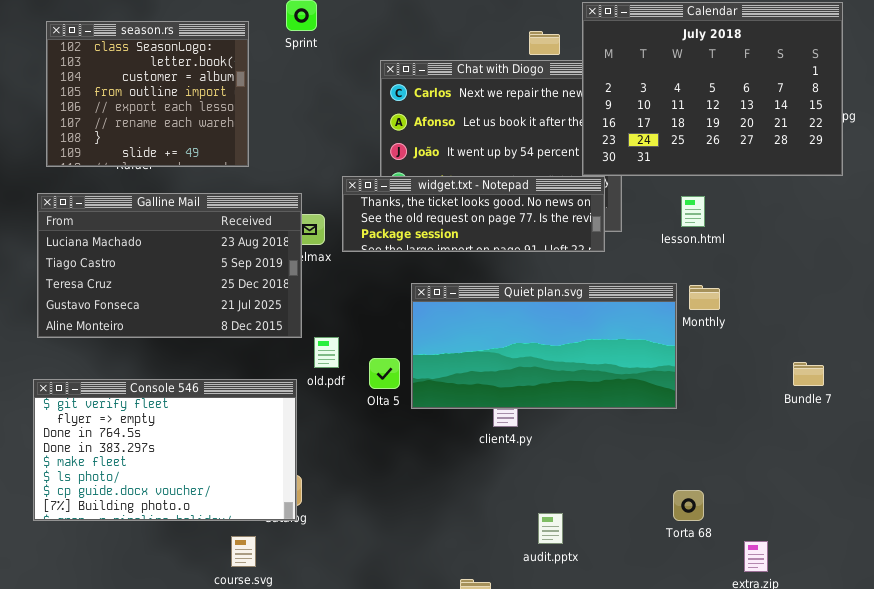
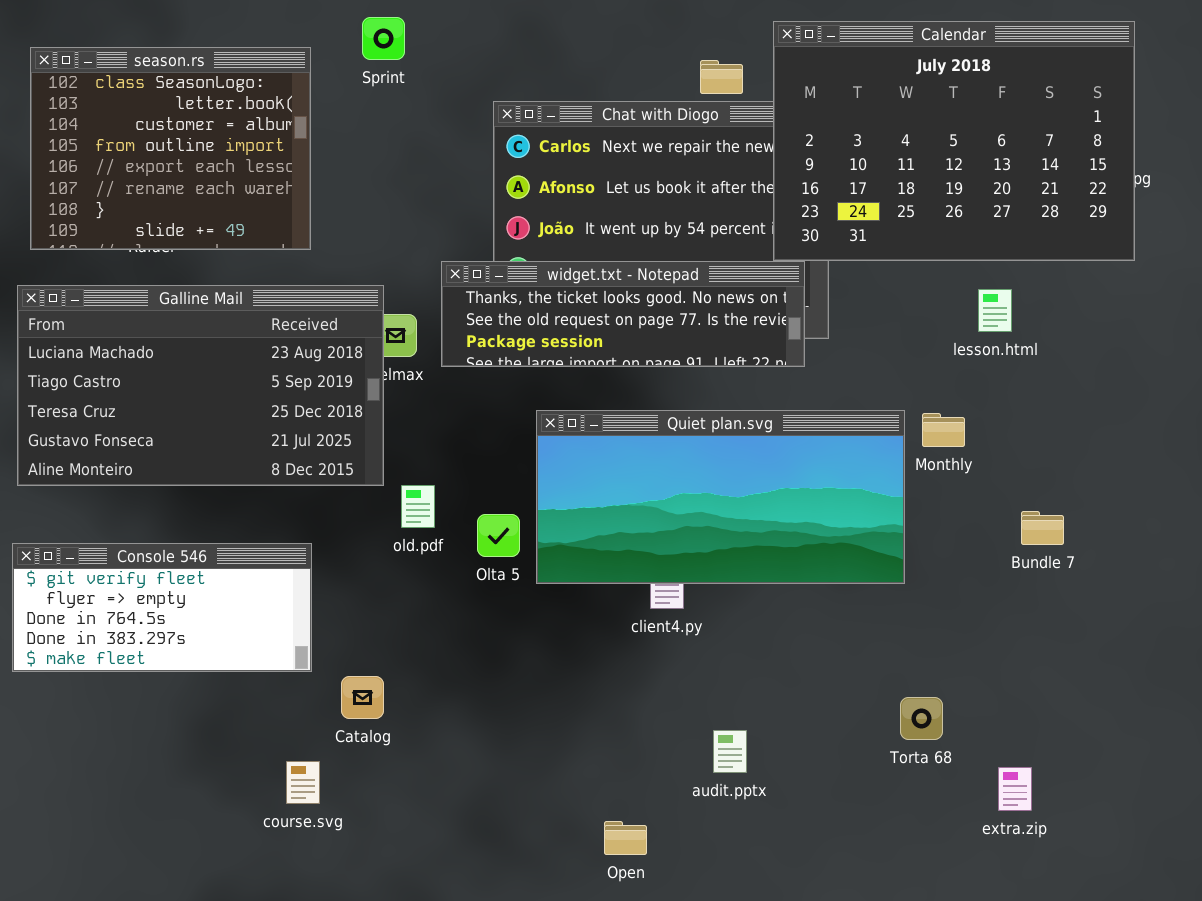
lesson.html: [681,196,705,227] -> [978,289,1012,332], moved
Bundle 7: [793,362,824,386] -> [1021,511,1064,545], moved
Console 546: [33,379,297,521] -> [12,543,312,672], resized

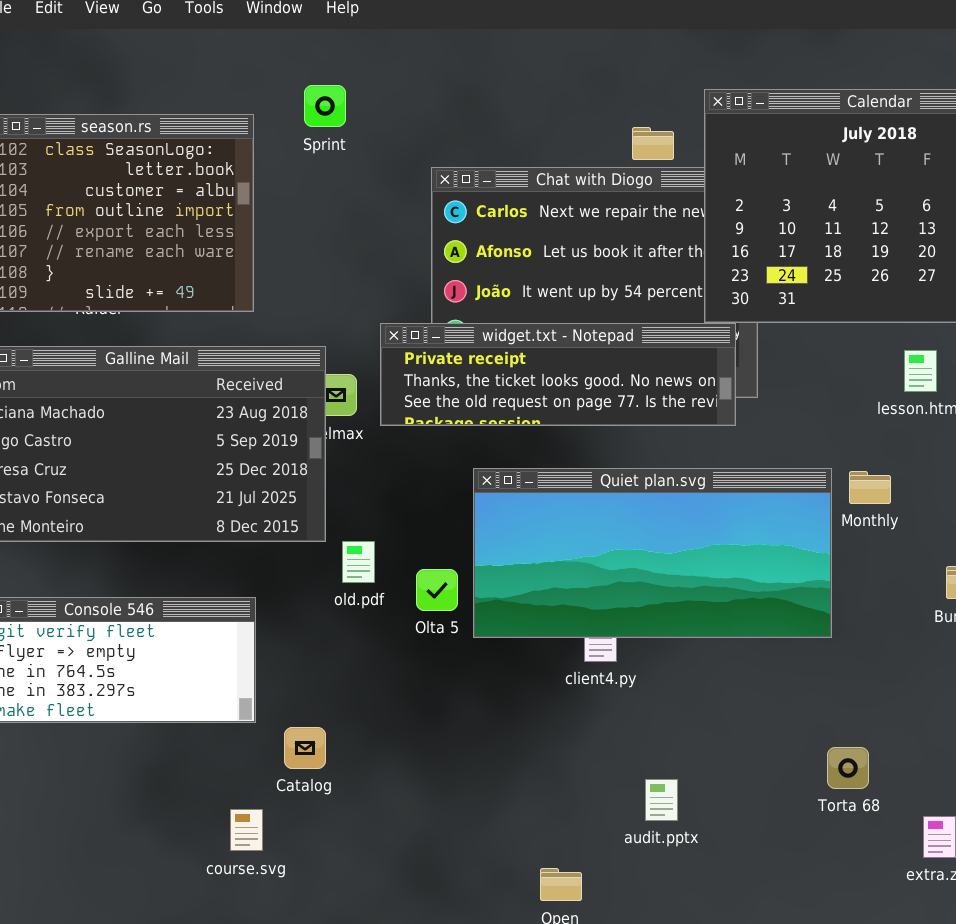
widget.txt - Notepad: [441,261,805,367] -> [380,323,736,426], scrolled up 1 row

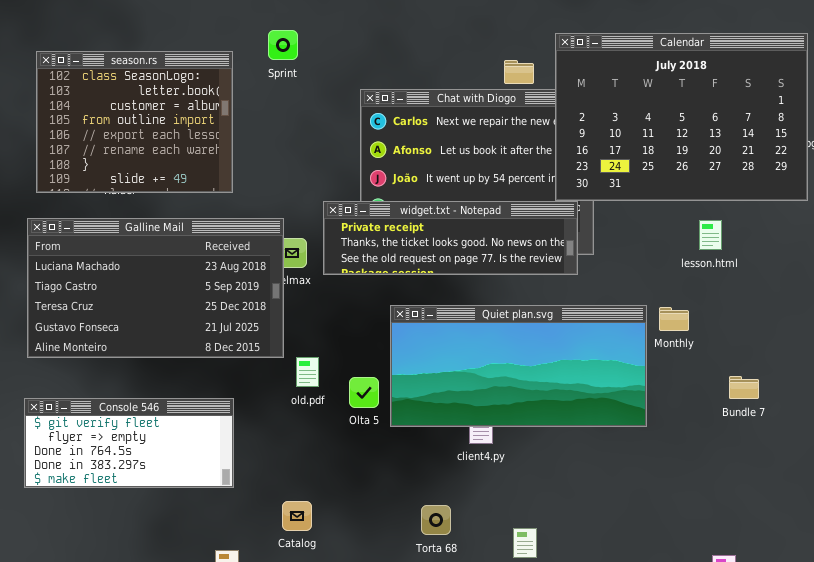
Catalog: [284,727,326,769] -> [282,501,312,531], moved
Torta 68: [827,747,869,789] -> [421,505,451,535], moved

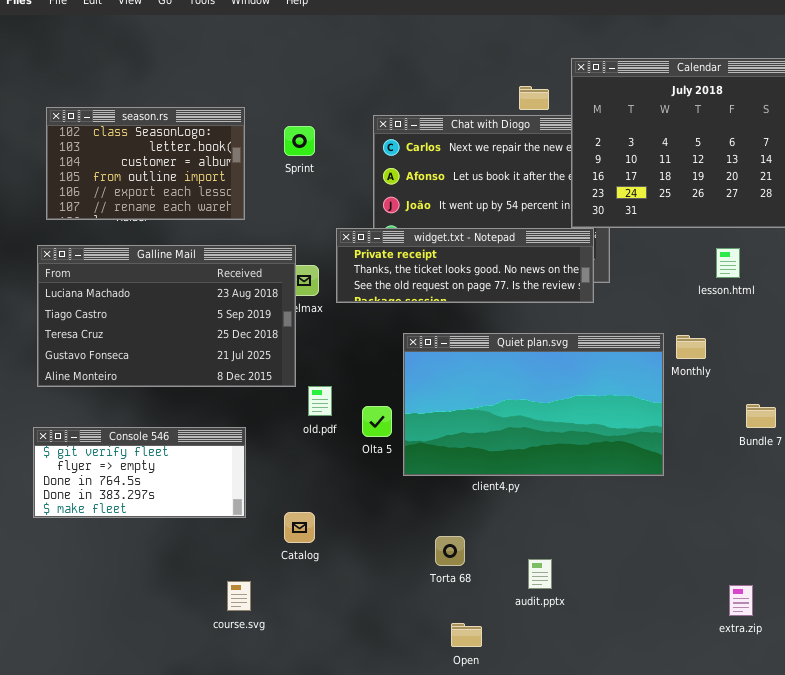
Sprint: [268,30,298,60] -> [284,126,315,156], moved
season.rs: [36,51,233,193] -> [46,107,245,220], resized
Quiet plan.svg: [390,305,647,427] -> [403,333,664,476], resized
Catalog: [282,501,312,531] -> [284,512,315,543], moved

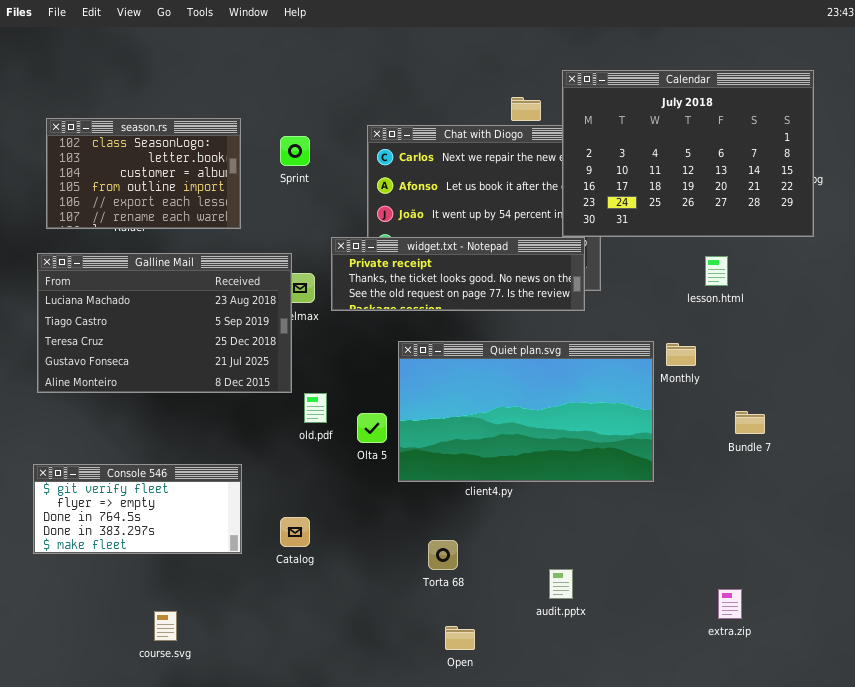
Console 546: [33,427,246,518] -> [33,464,242,554], moved
audit.pptx: [528,559,552,589] -> [549,569,573,599], moved
course.svg: [227,581,251,611] -> [154,611,177,641], moved

